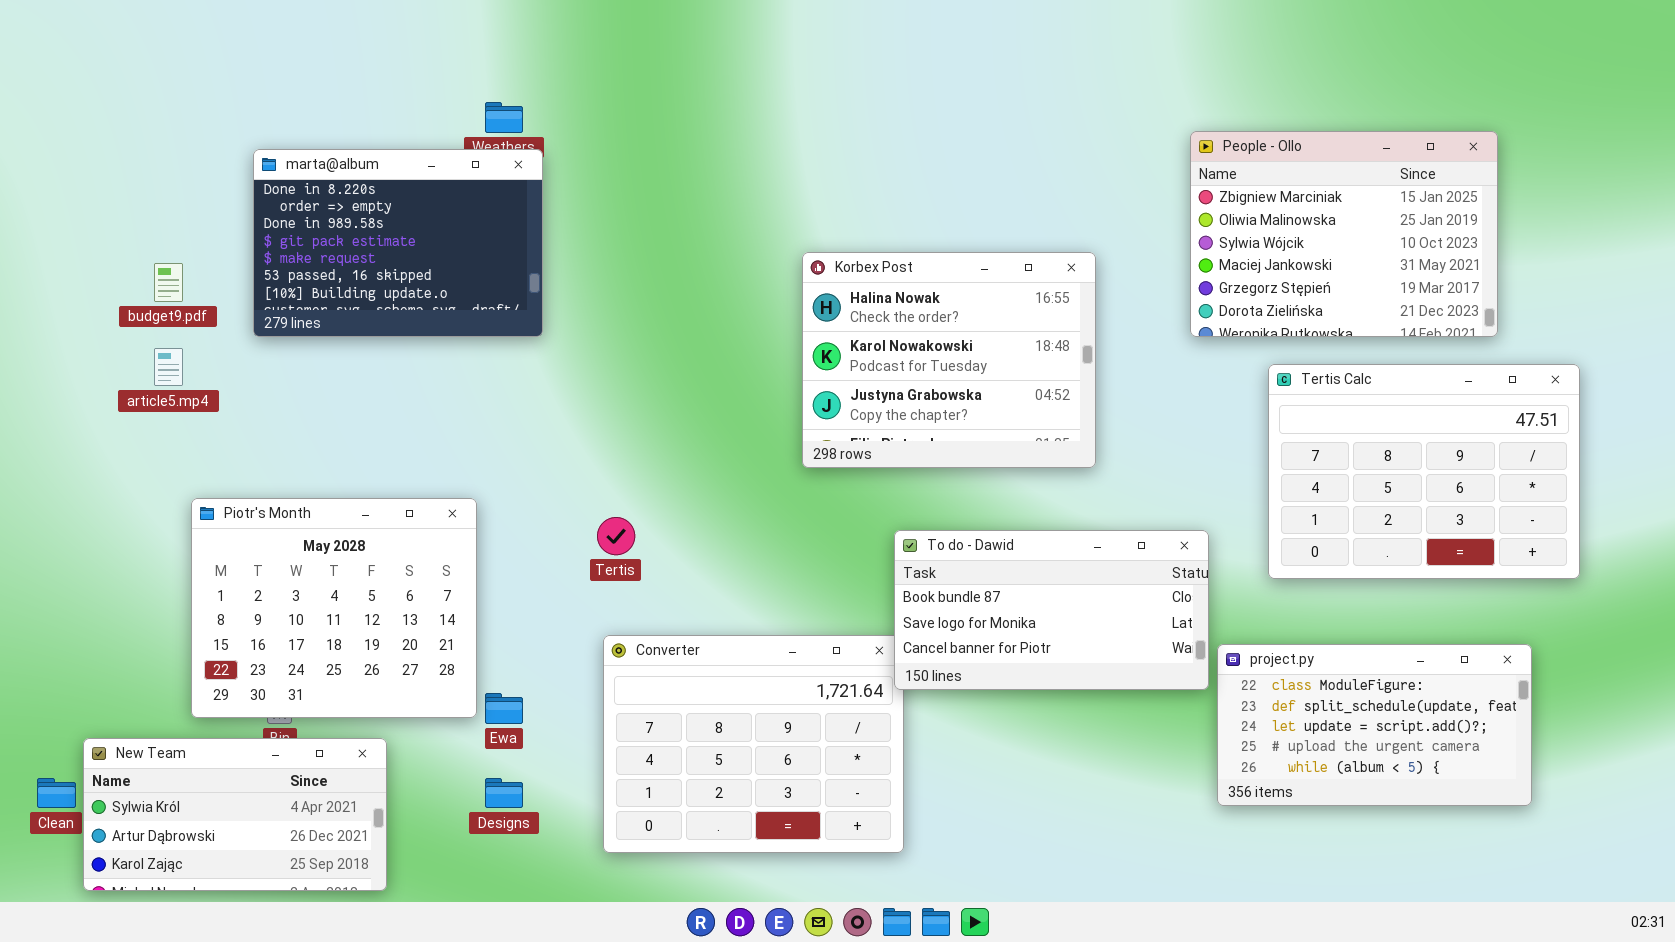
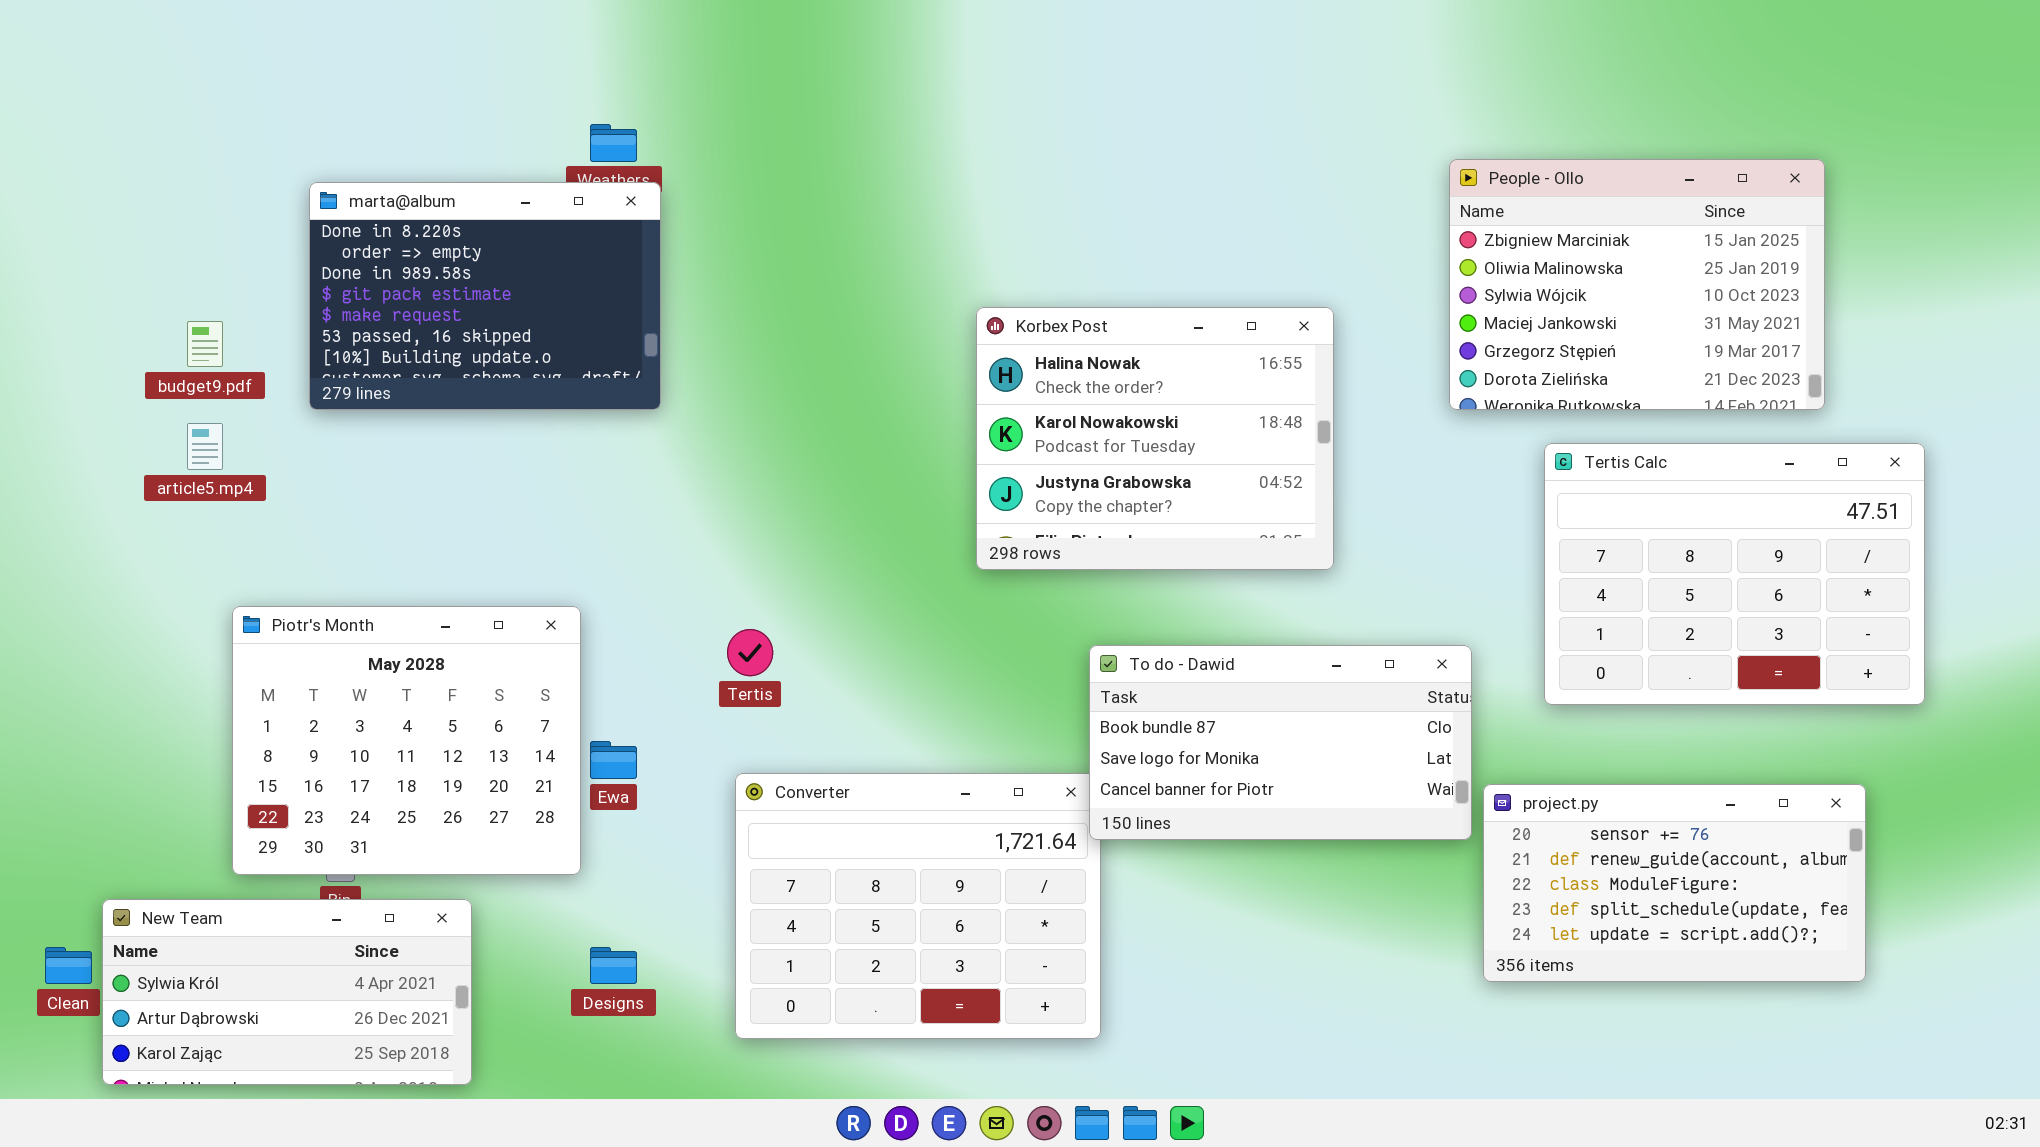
project.py: [1217,644,1532,806] -> [1483,784,1866,982], scrolled up 2 rows
Ewa: [485,693,523,724] -> [590,741,637,779], moved

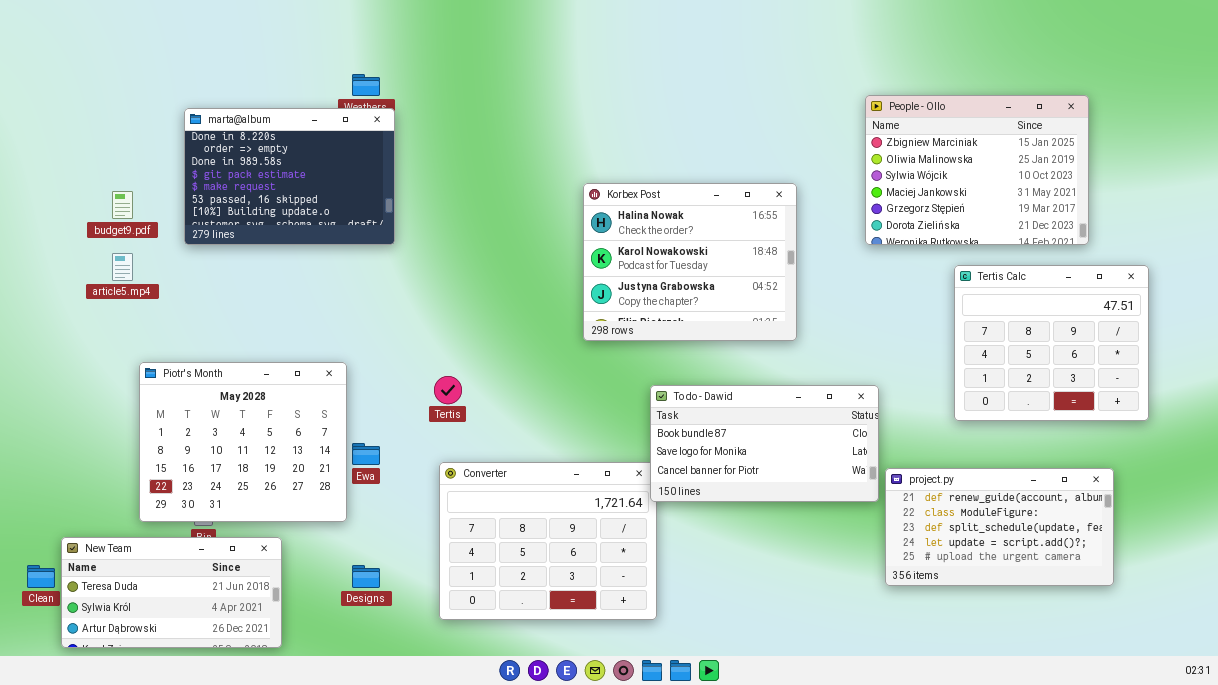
Tertis Calc: [1544,443,1925,705] -> [954,265,1149,421], resized
project.py: [1483,784,1866,982] -> [885,468,1114,586], scrolled down 1 row
New Team: [102,899,472,1085] -> [61,537,282,648], scrolled up 1 row

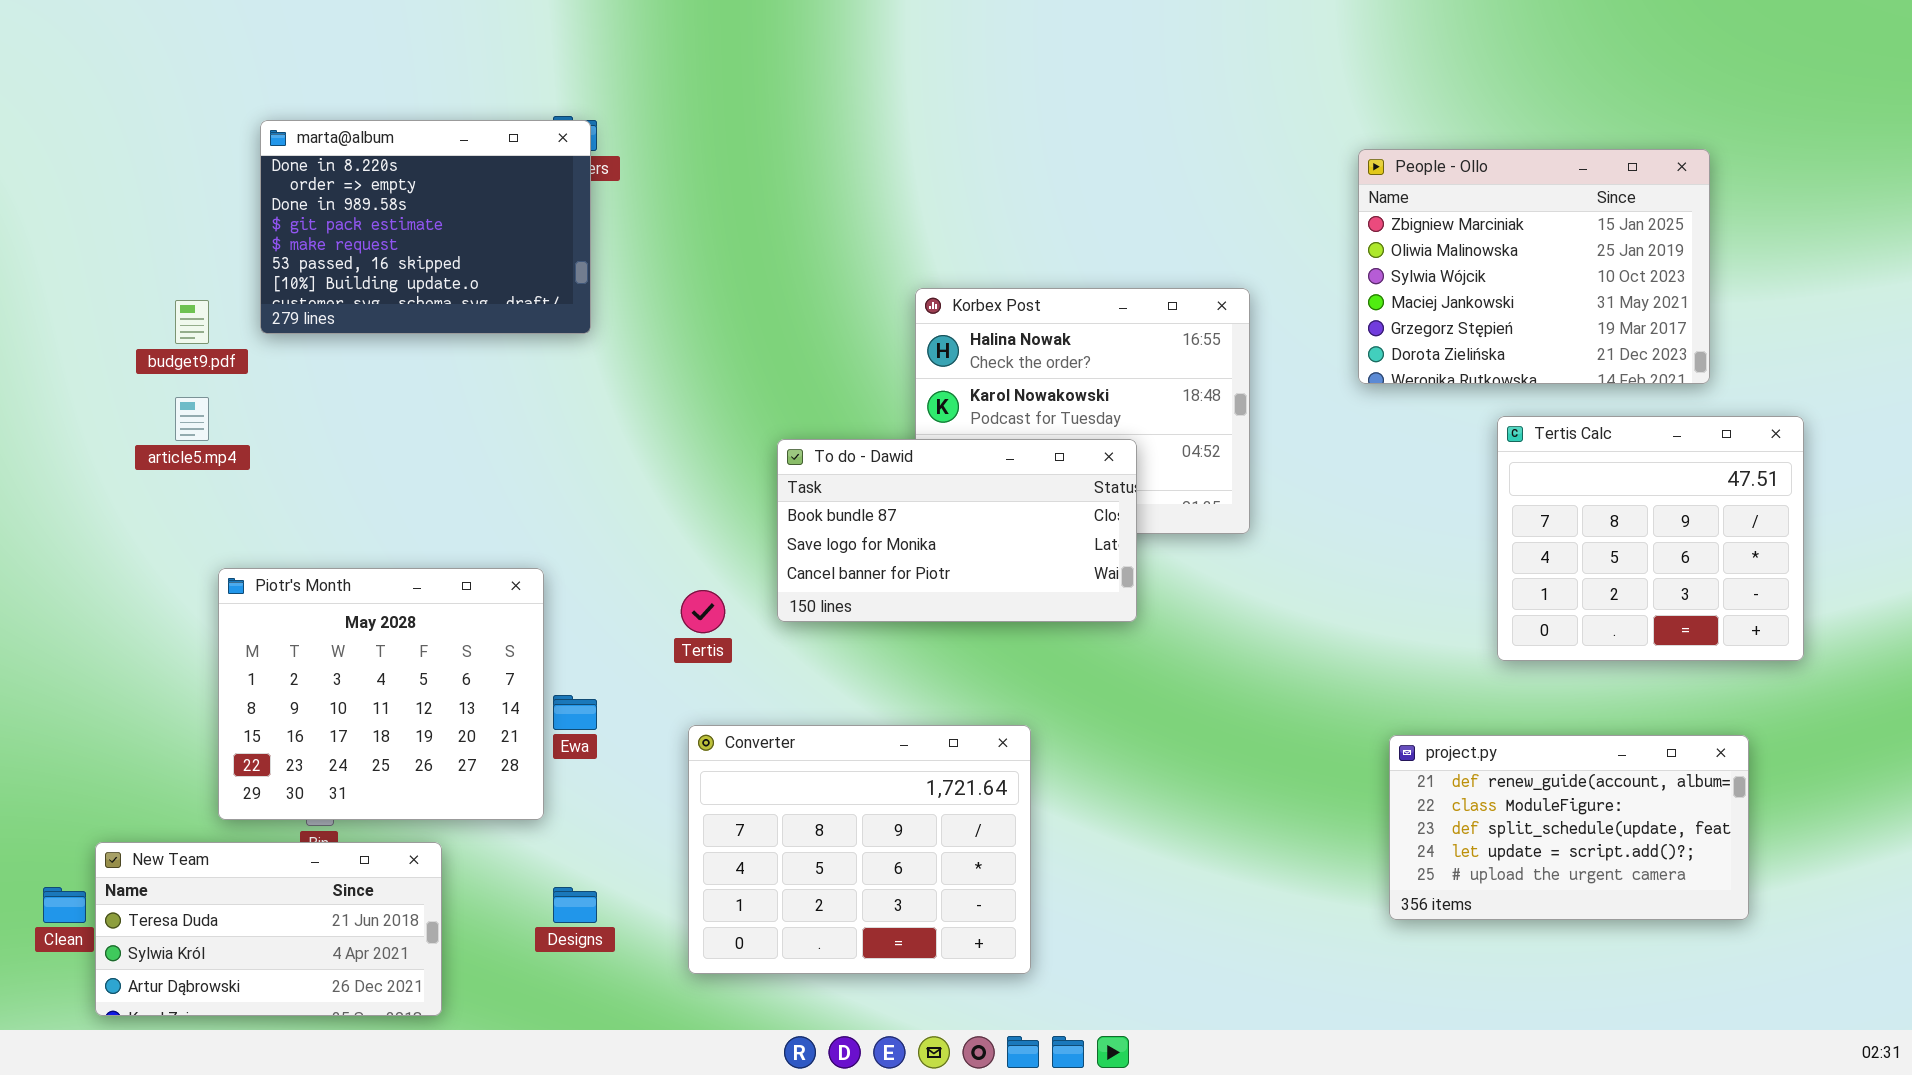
marta@album: [184,108,395,245] -> [260,120,591,334], moved
To do - Dawid: [650,385,879,502] -> [777,439,1137,622], moved

